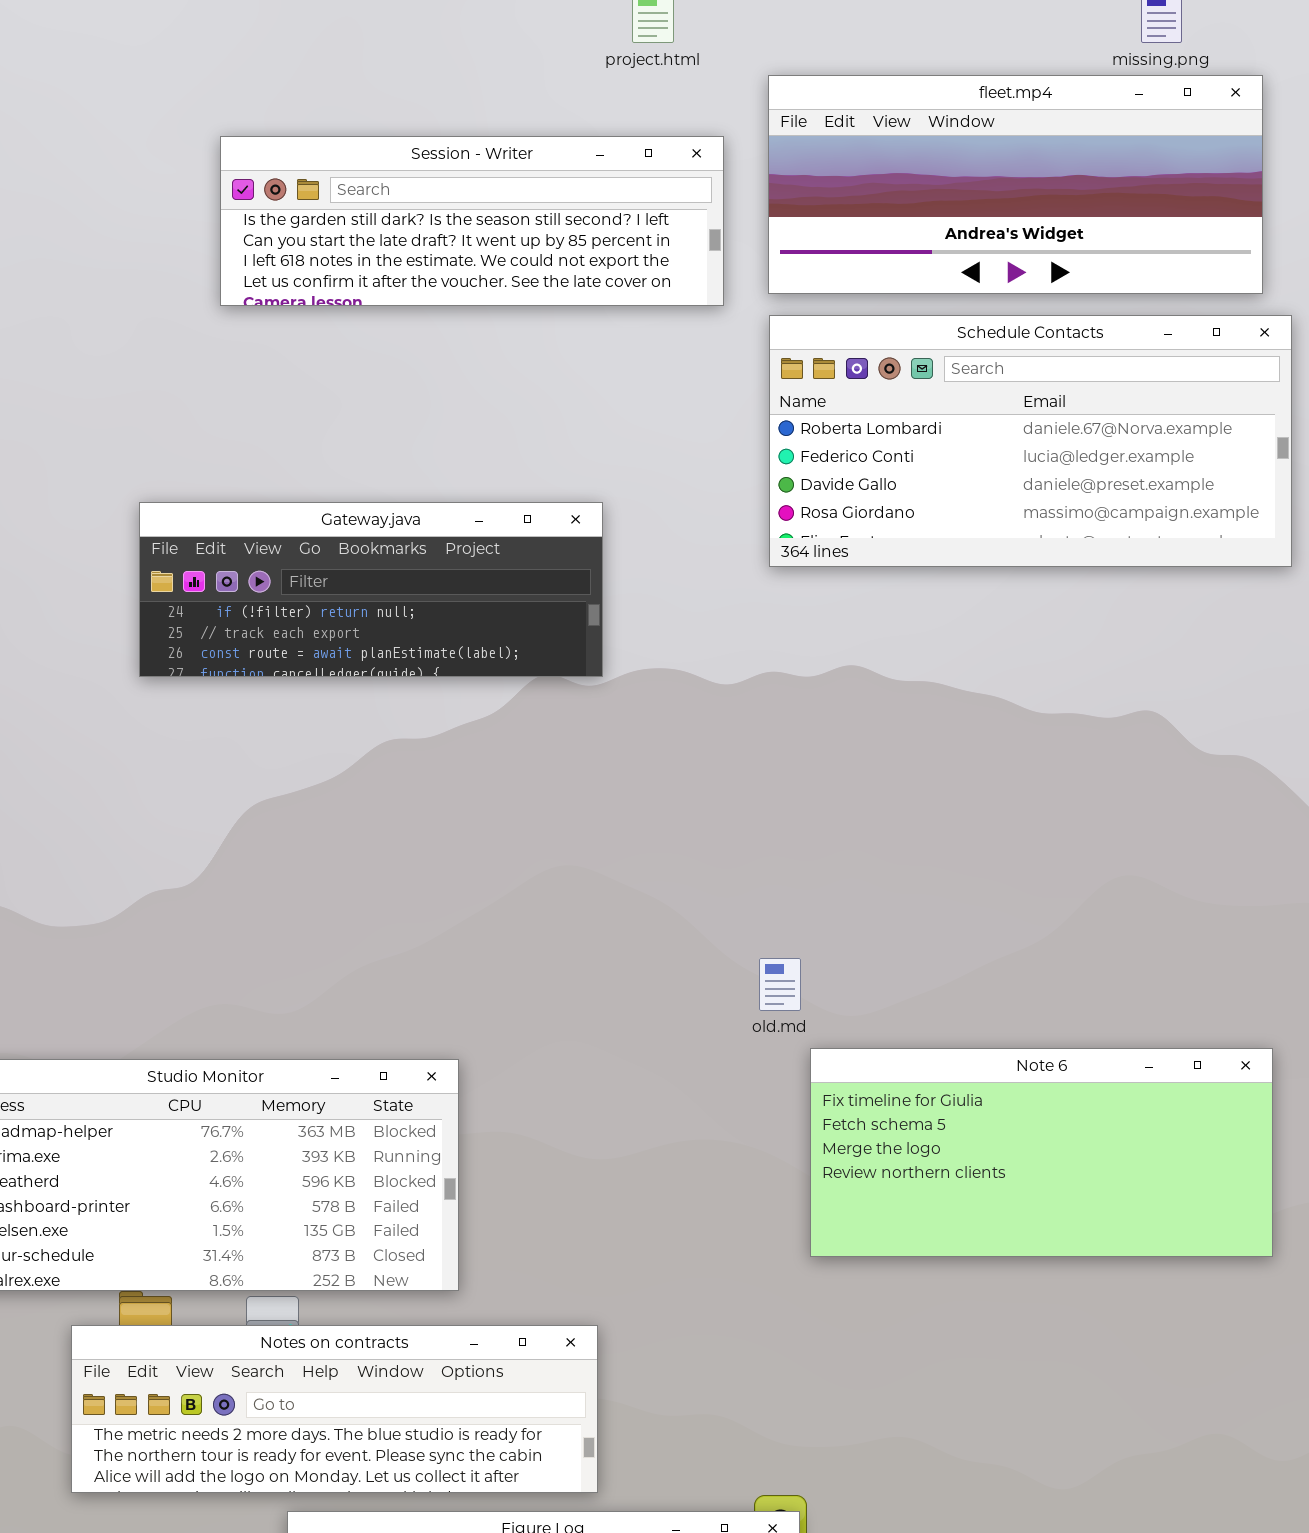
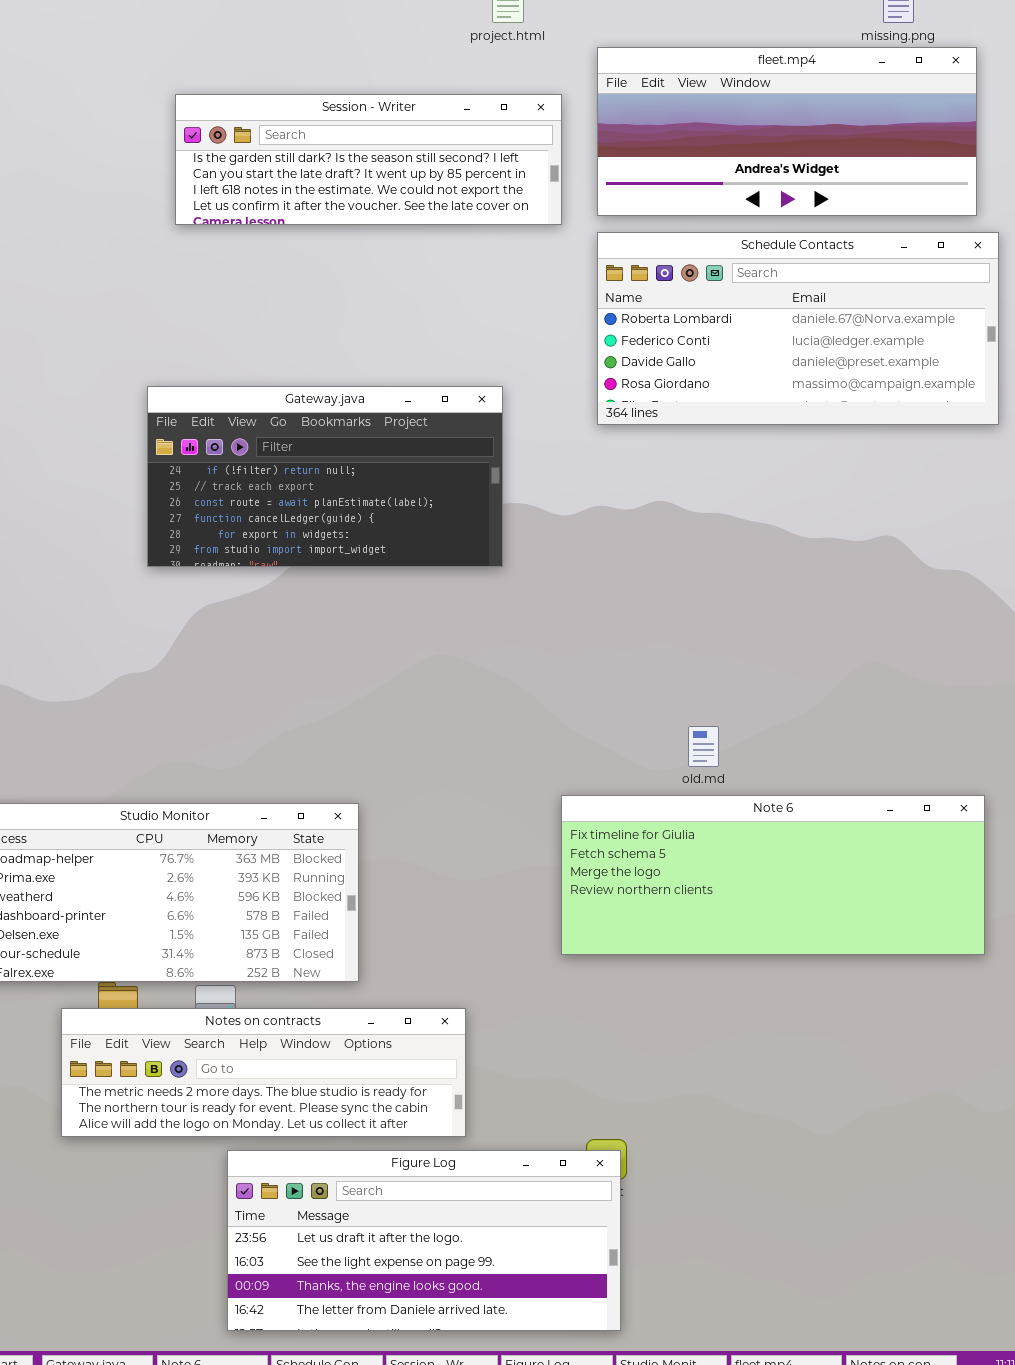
Gateway.java: [139,502,603,677] -> [147,386,503,567], moved, resized
old.md: [759,958,801,1011] -> [688,726,719,767], moved
Note 6: [810,1048,1273,1257] -> [561,795,985,955], resized

